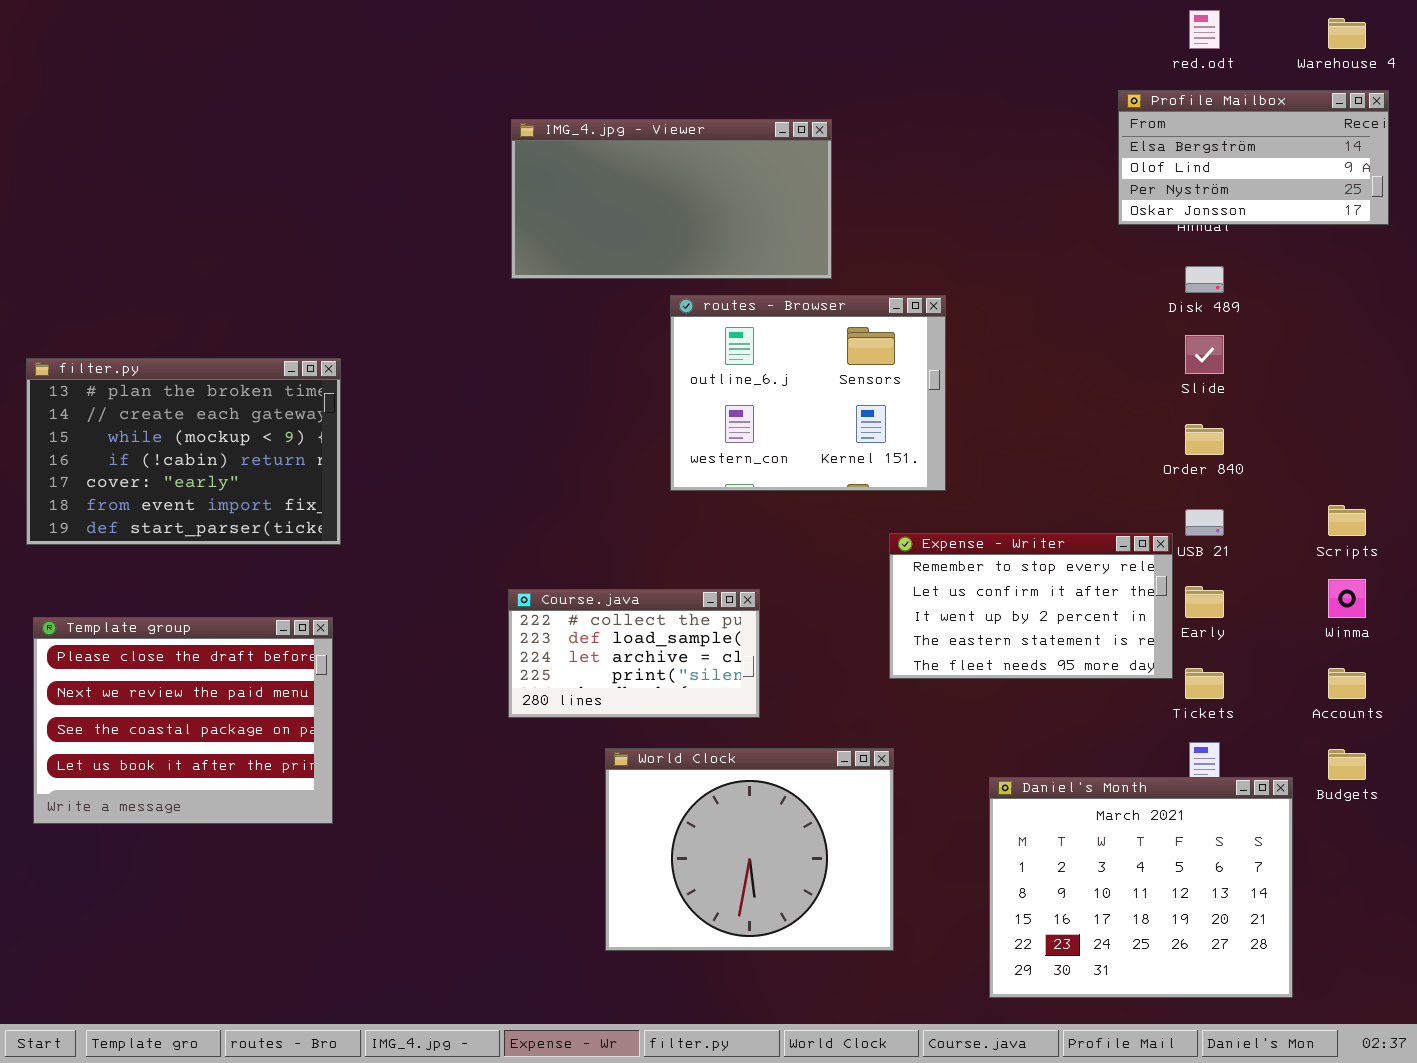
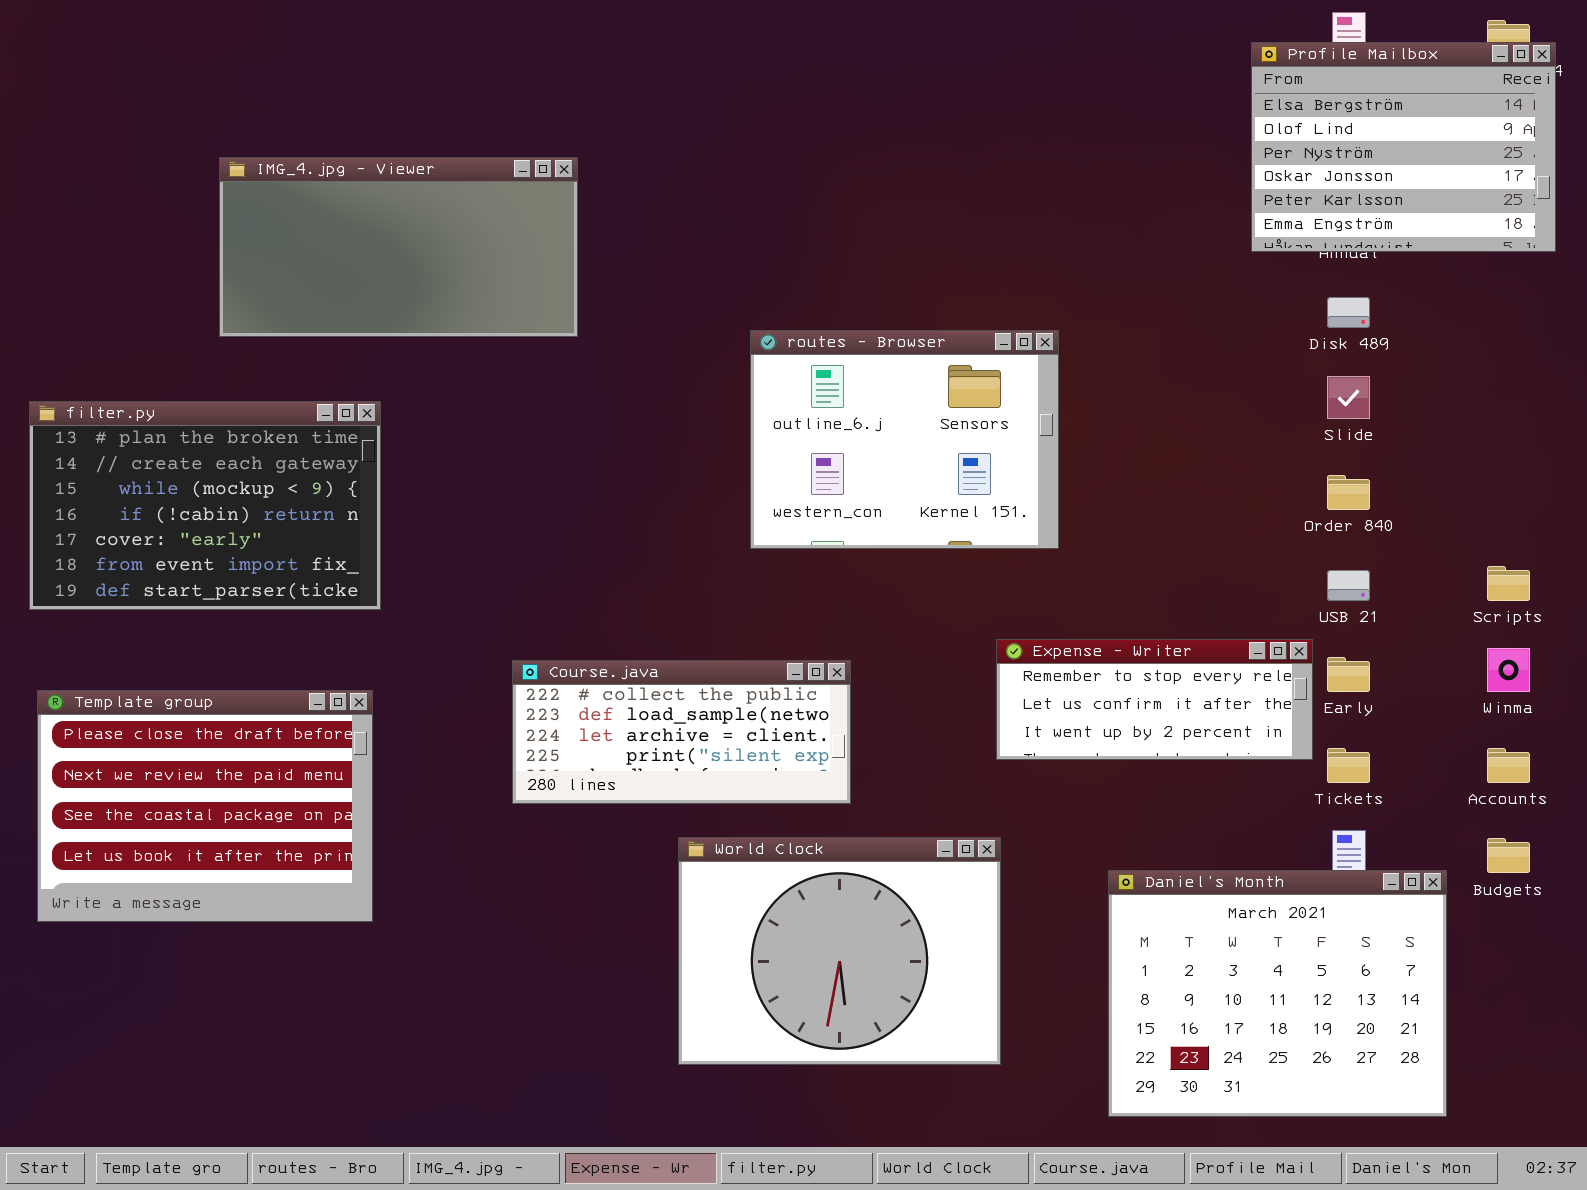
Profile Mailbox: [1118,90,1389,225] -> [1251,42,1556,252], resized
IMG_4.jpg - Viewer: [511,119,832,279] -> [219,157,578,337], moved
Expense - Writer: [889,533,1173,679] -> [996,639,1313,760], resized
Course.java: [508,589,760,718] -> [512,660,851,804], resized

